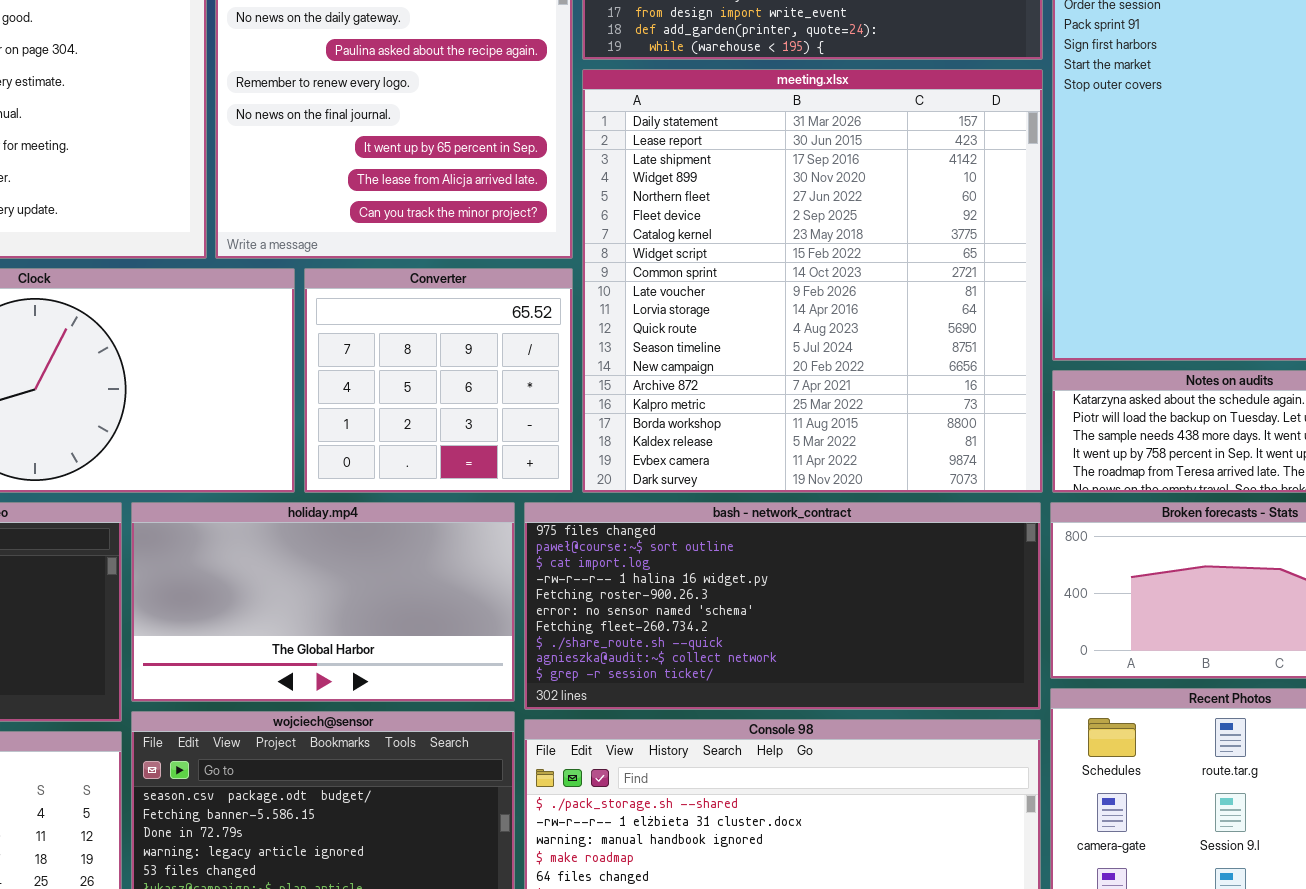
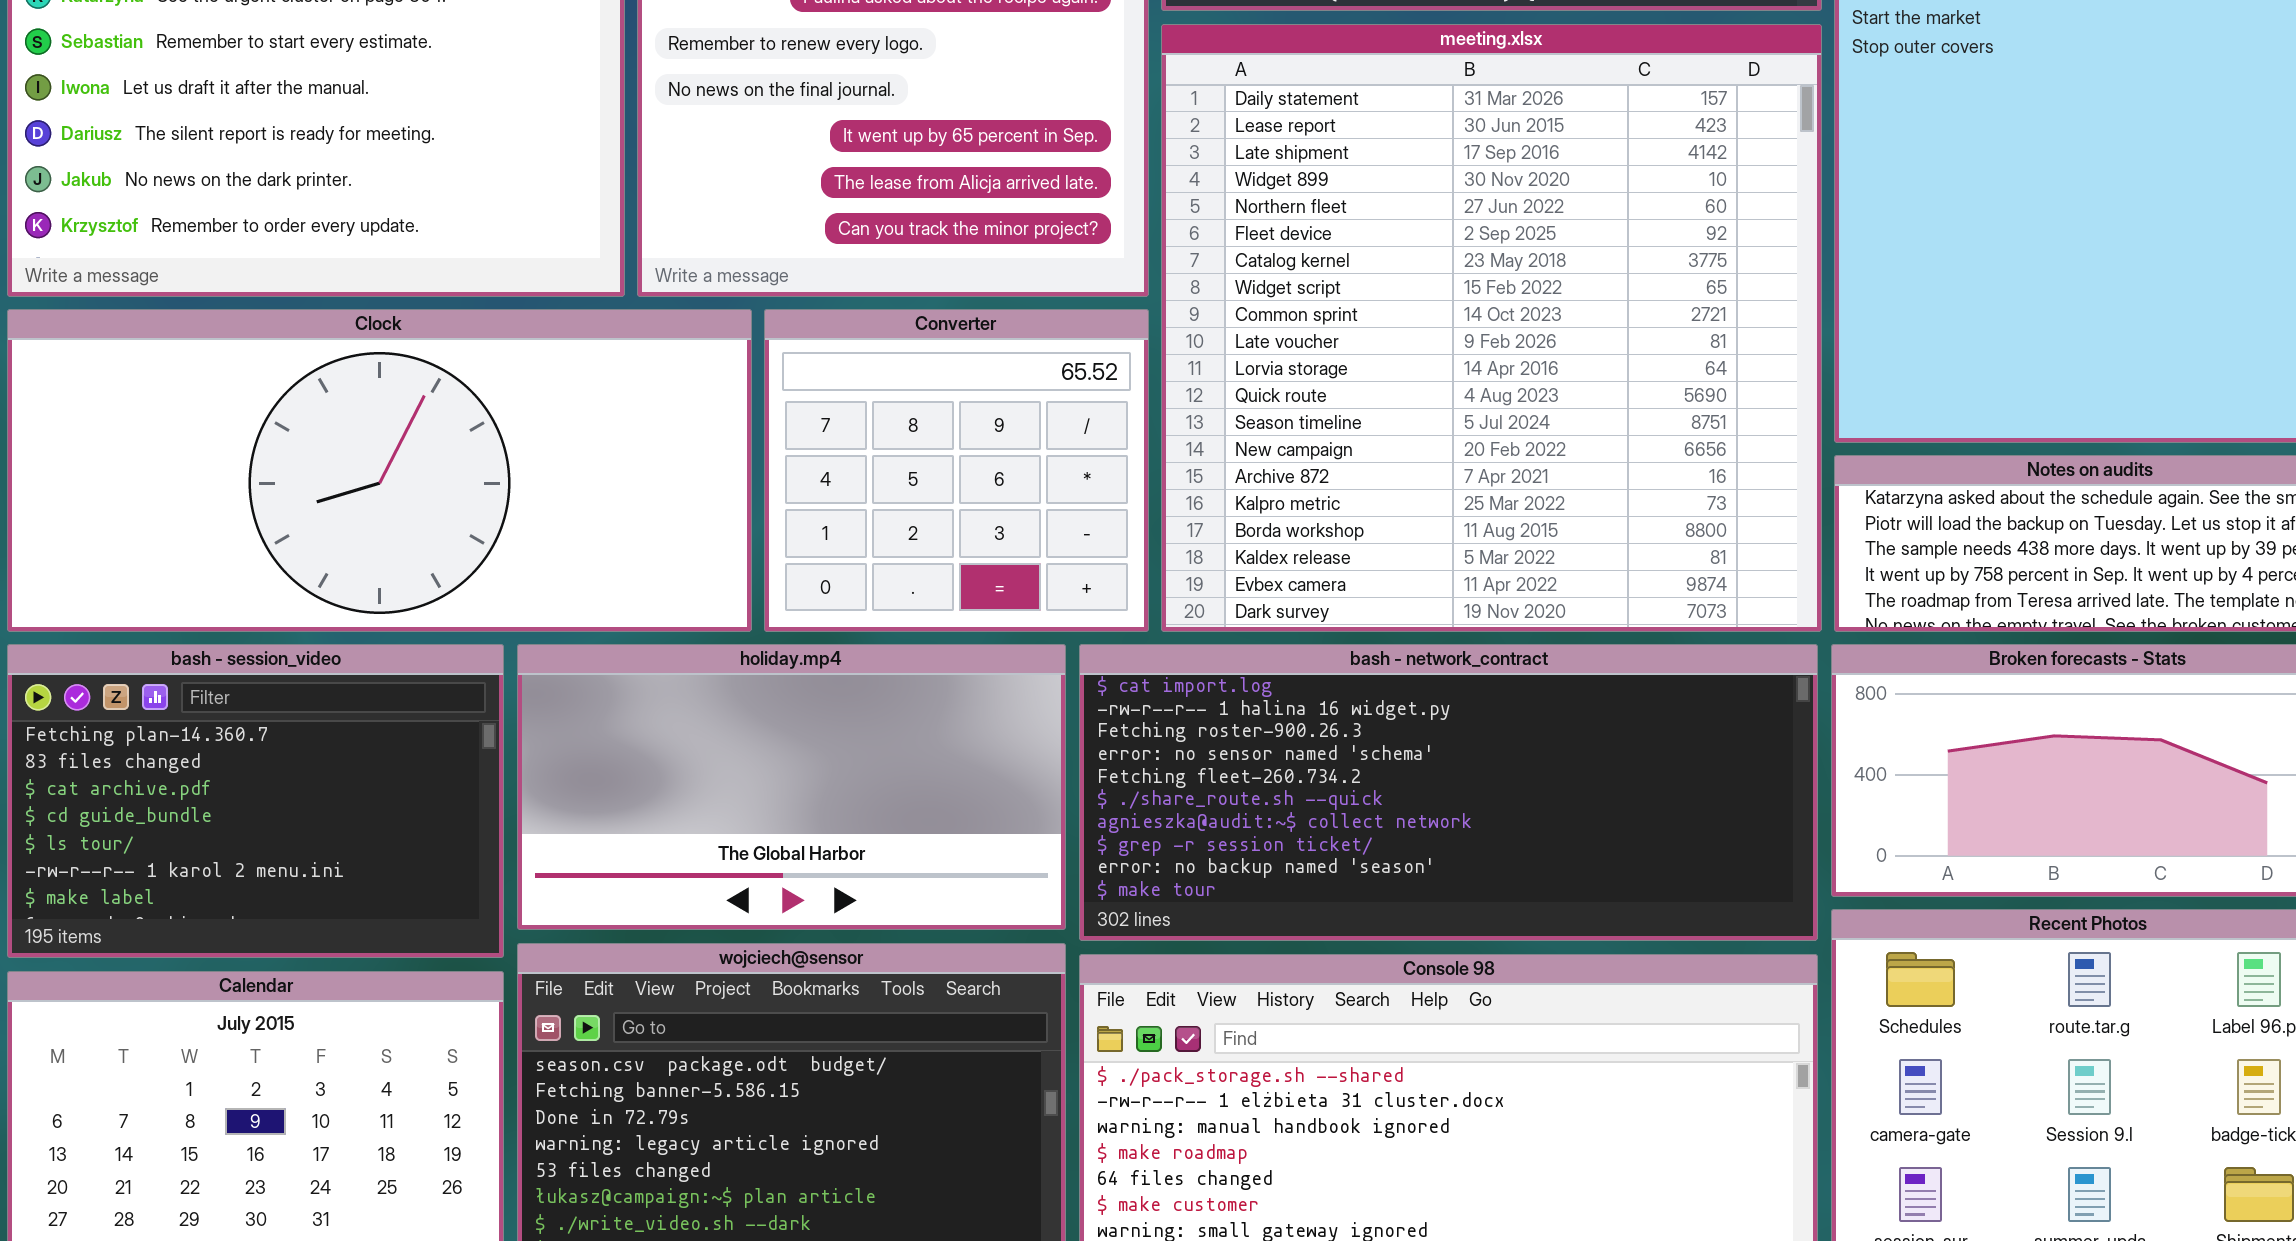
bash - network_contract: [524,502,1041,710] -> [1079,644,1818,941], scrolled down 2 rows

